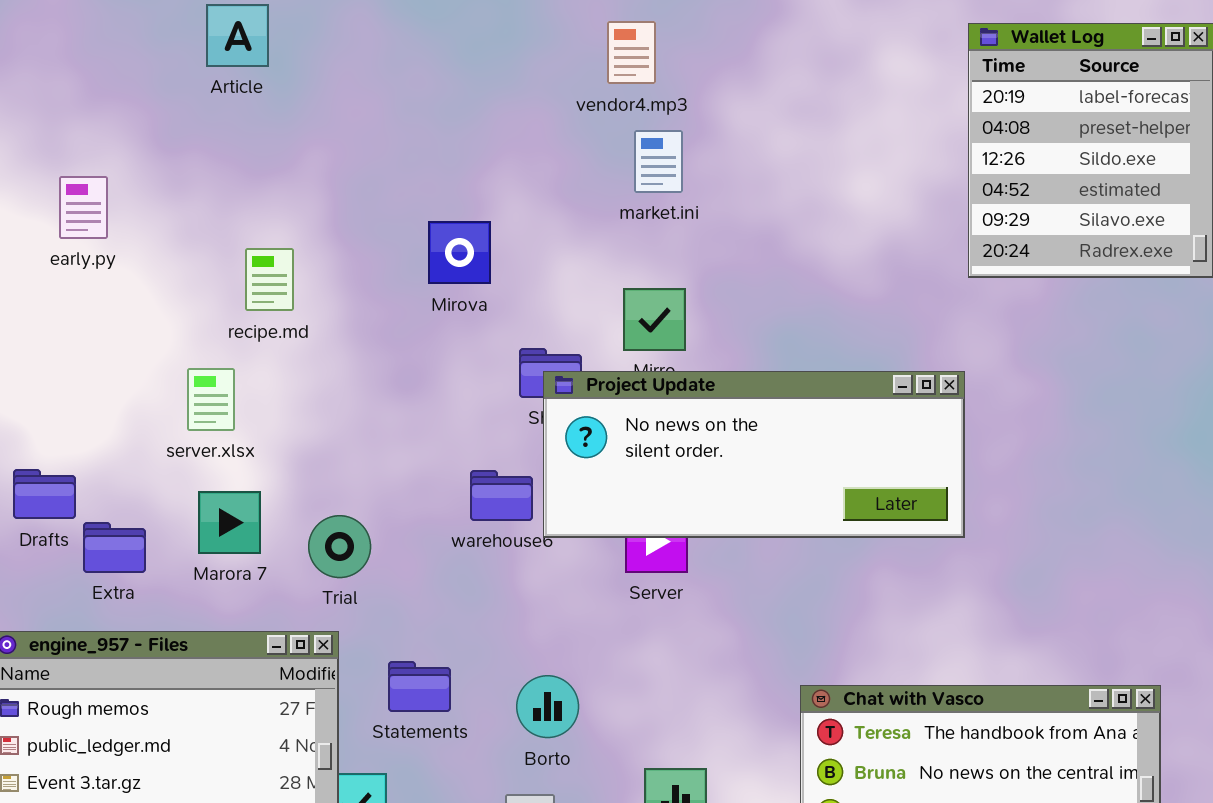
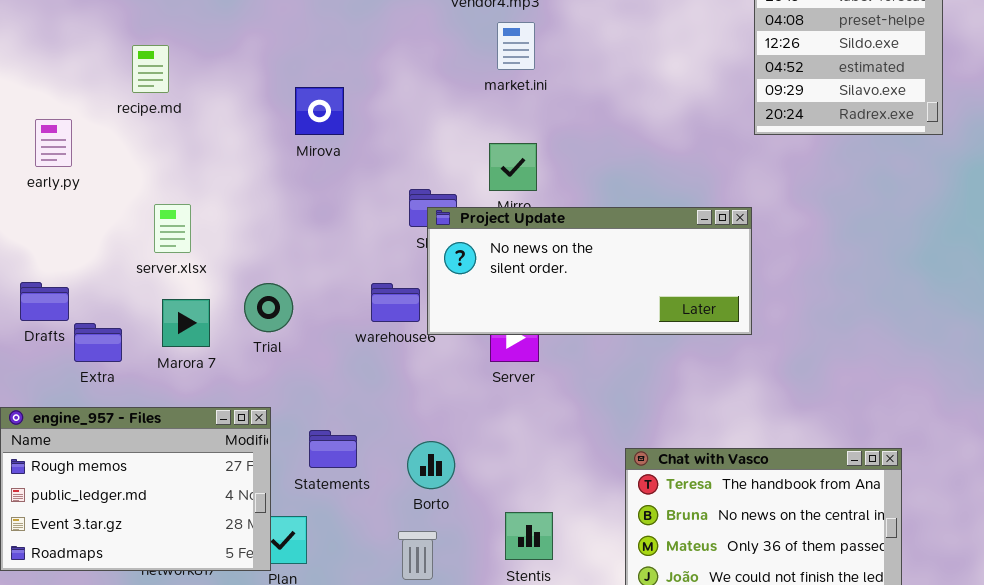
early.py: [59,176,108,239] -> [35,119,72,167], moved
Mirova: [428,221,491,284] -> [295,87,344,135], moved
recipe.md: [245,248,294,311] -> [132,45,169,93], moved
Trial: [308,515,371,578] -> [244,283,293,332], moved

